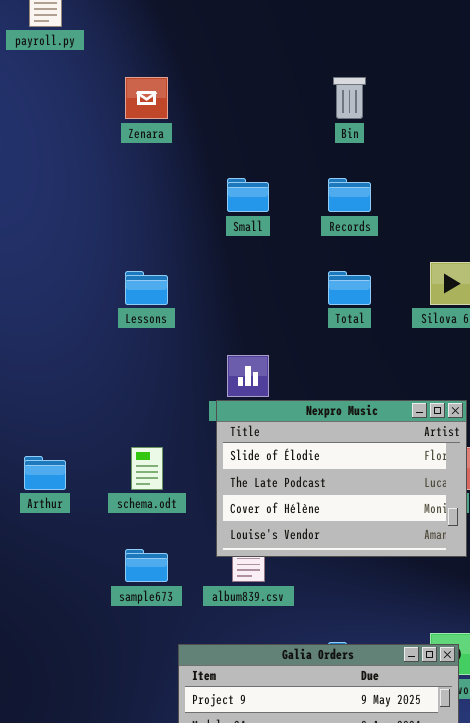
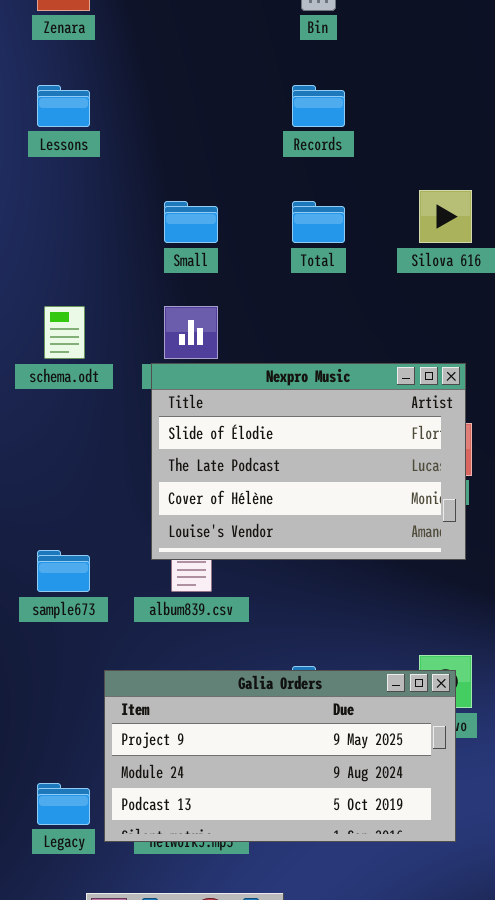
Small: [227,178,269,212] -> [164,201,218,243], moved
Lessons: [125,271,168,305] -> [37,85,90,127], moved
schema.odt: [131,447,163,490] -> [44,306,85,359], moved

